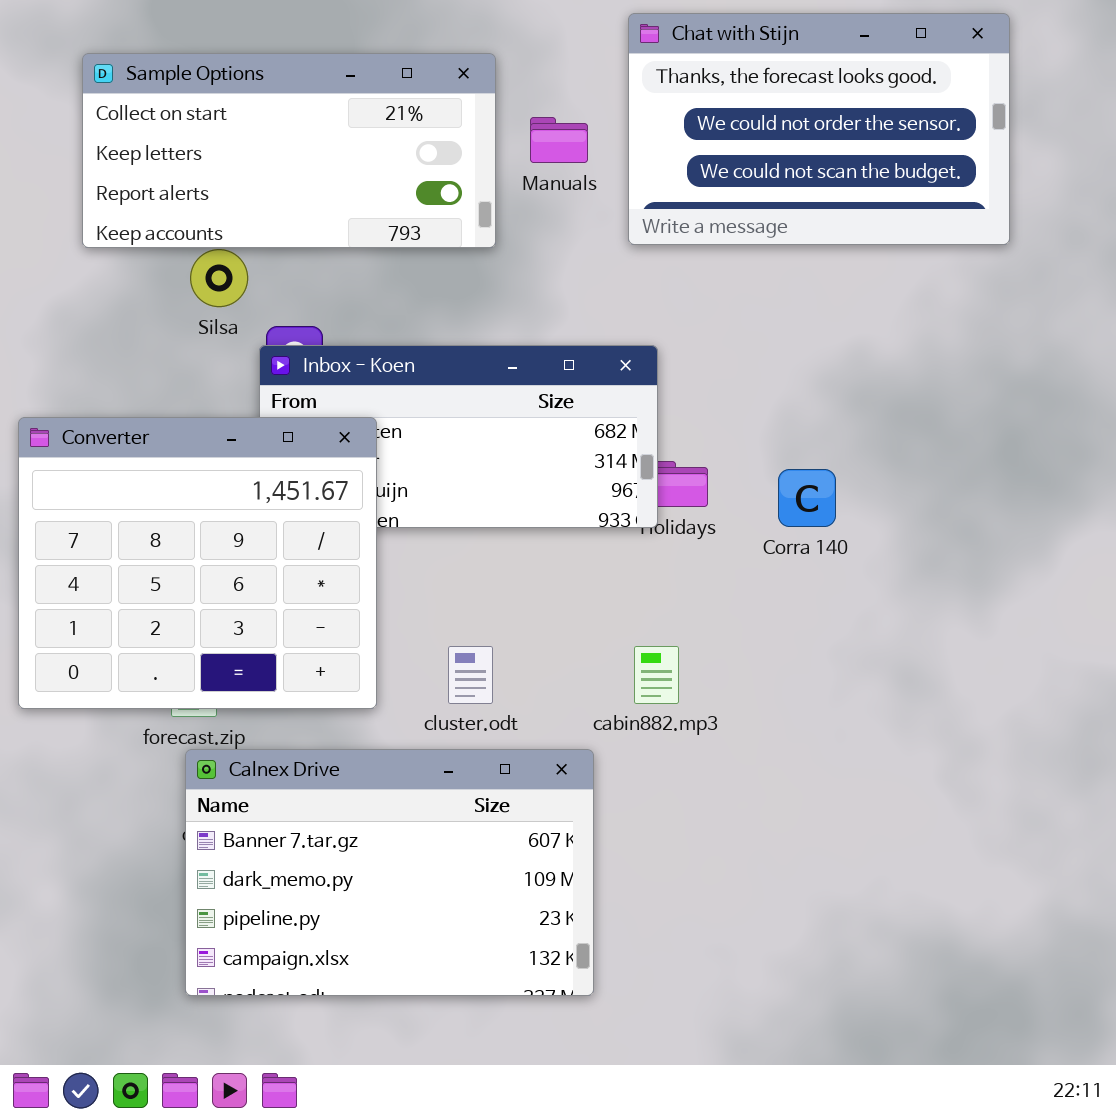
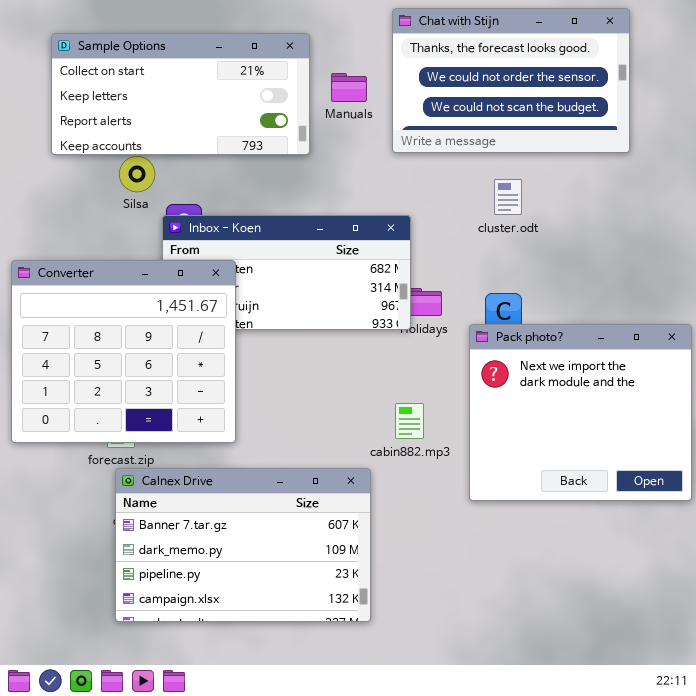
Pack photo?: none -> [469,324,692,501], opened
cluster.odt: [448,646,493,704] -> [494,179,522,215], moved

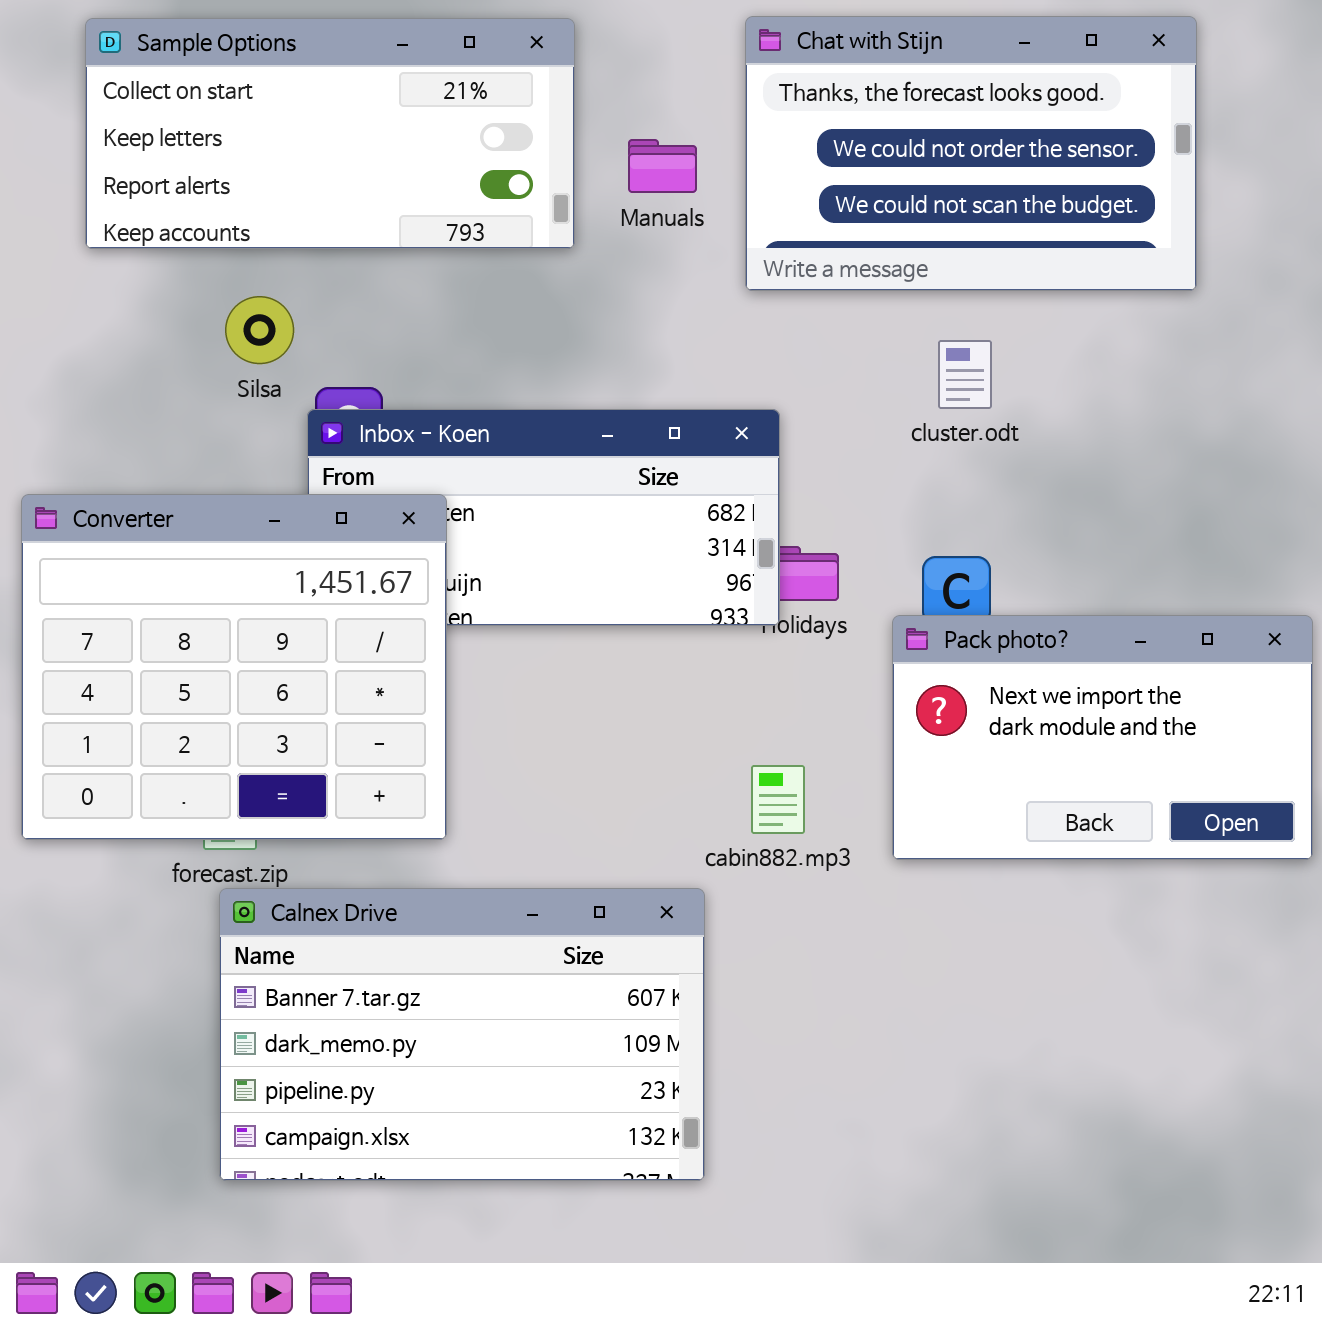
Sample Options: [51,33,310,155] -> [85,18,575,249], moved
Pack photo?: [469,324,692,501] -> [892,615,1313,860], resized

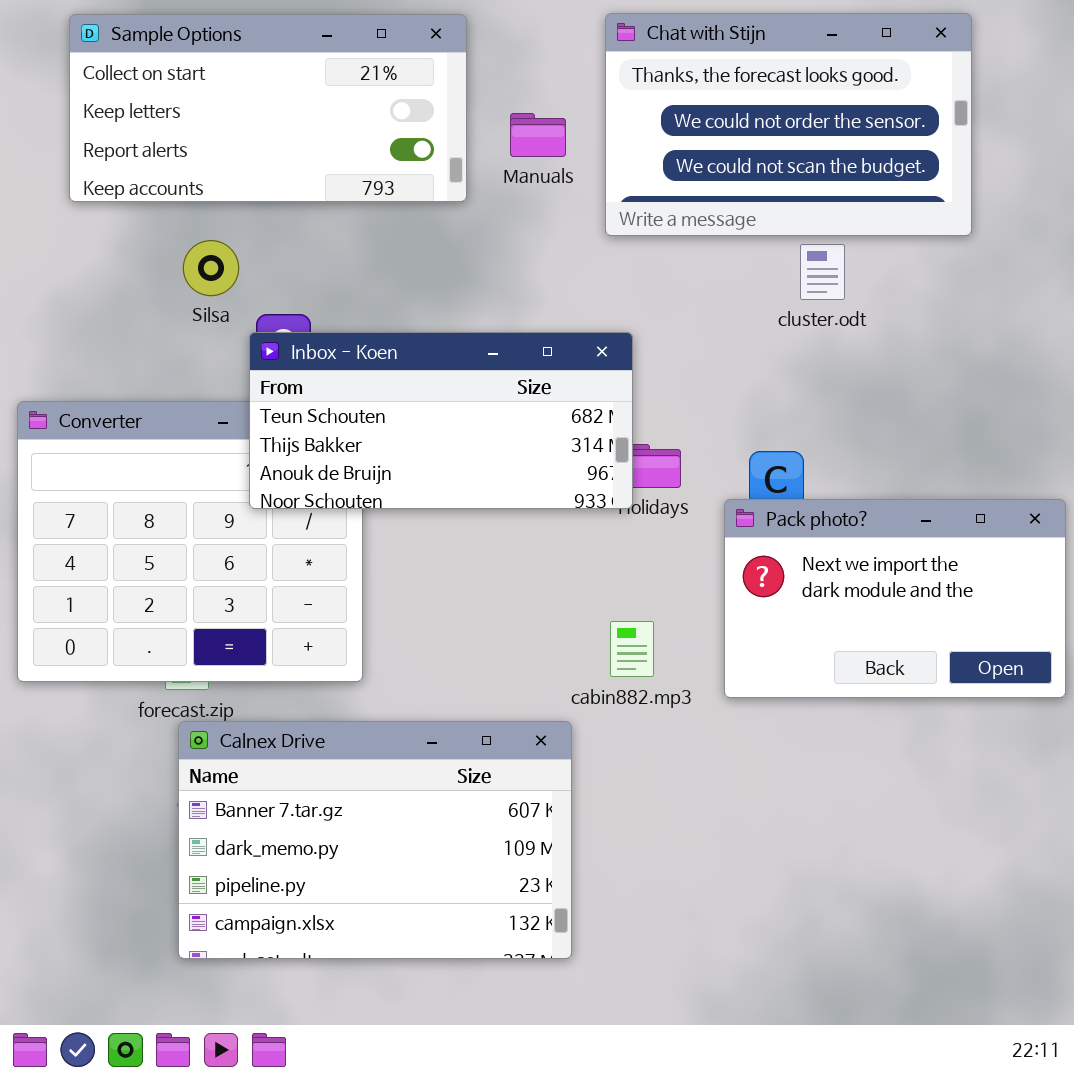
cluster.odt: [938,340,992,409] -> [800,244,845,300], moved
Inbox - Koen: [307,409,780,626] -> [249,332,633,509], raised

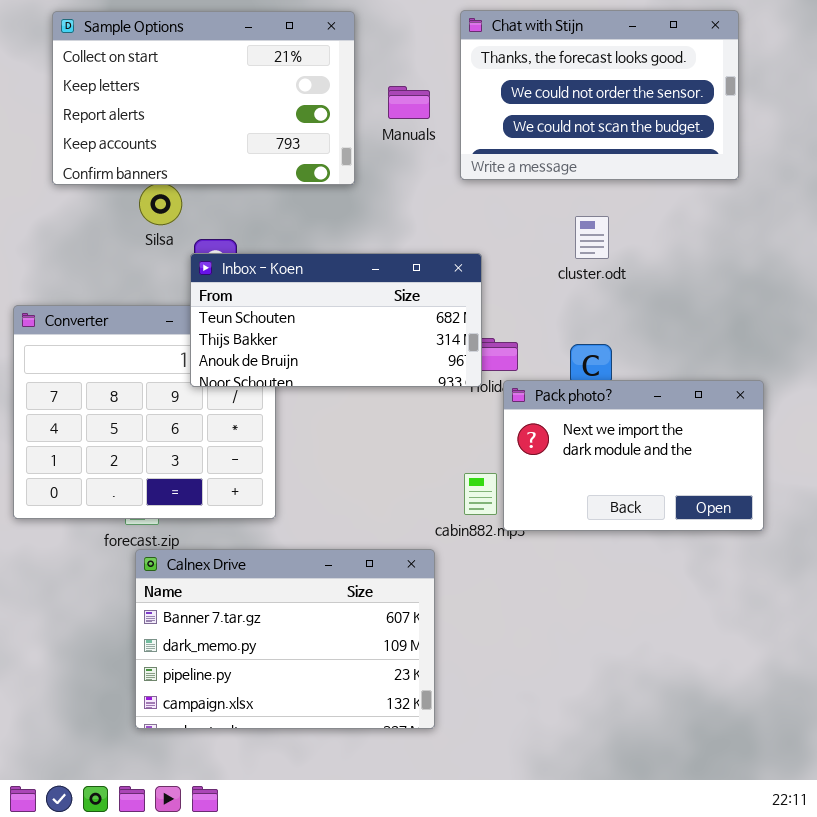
Sample Options: [69,14,467,202] -> [52,11,355,185], resized
cluster.odt: [800,244,845,300] -> [575,216,609,259], moved
Pack photo?: [724,499,1066,698] -> [503,380,764,531], moved

